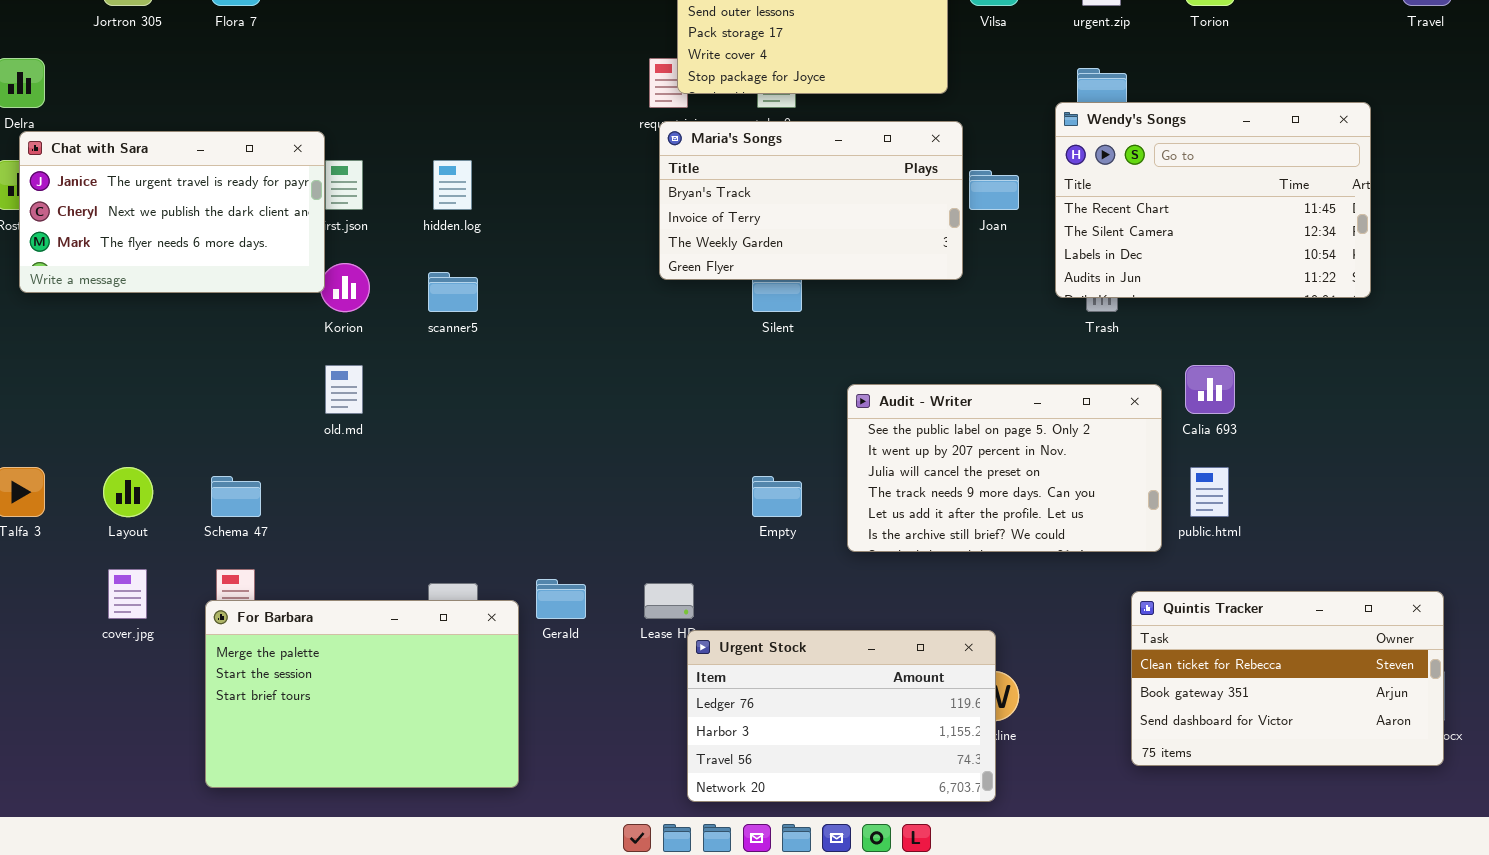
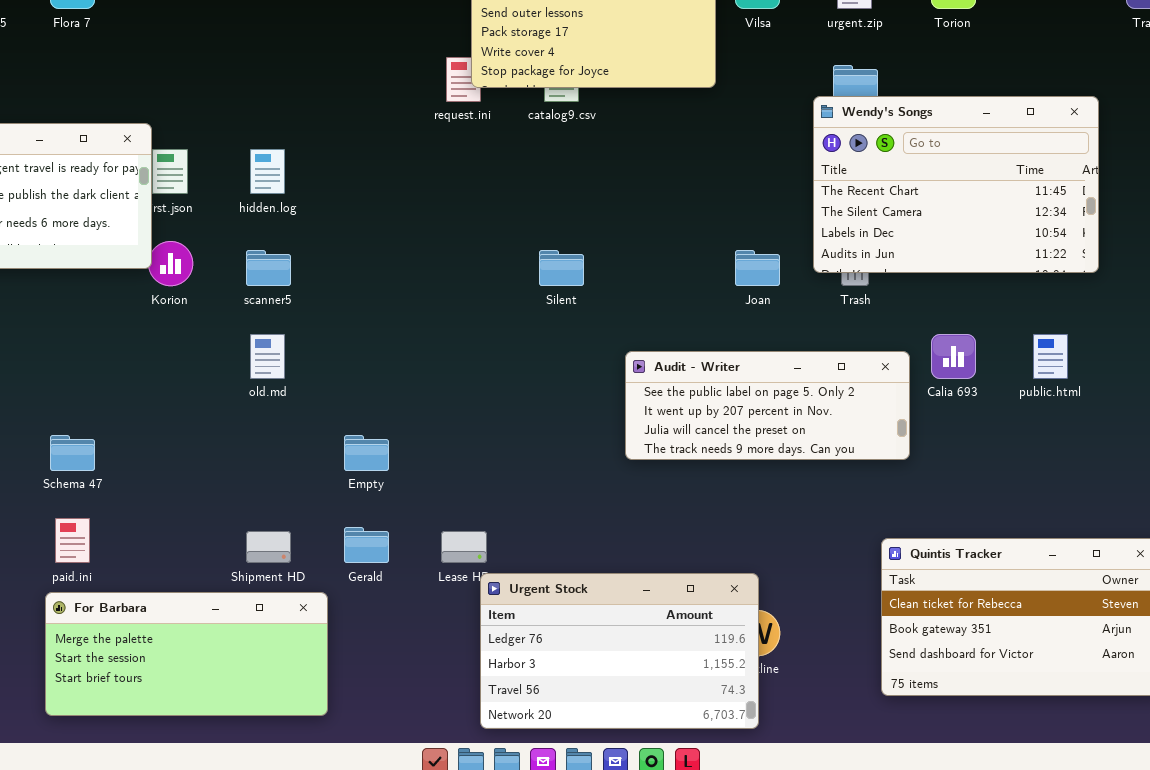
Maria's Songs: [659,121,963,280] -> none, closed
Joan: [969,170,1019,210] -> [735,250,780,286], moved
old.md: [325,365,363,414] -> [250,334,285,379], moved
Audit - Writer: [847,384,1162,552] -> [625,351,910,460], resized
public.html: [1190,467,1229,517] -> [1033,334,1068,379], moved
Empty: [752,476,802,517] -> [344,435,389,471], moved
For Barbara: [205,600,519,788] -> [45,592,328,716], resized

